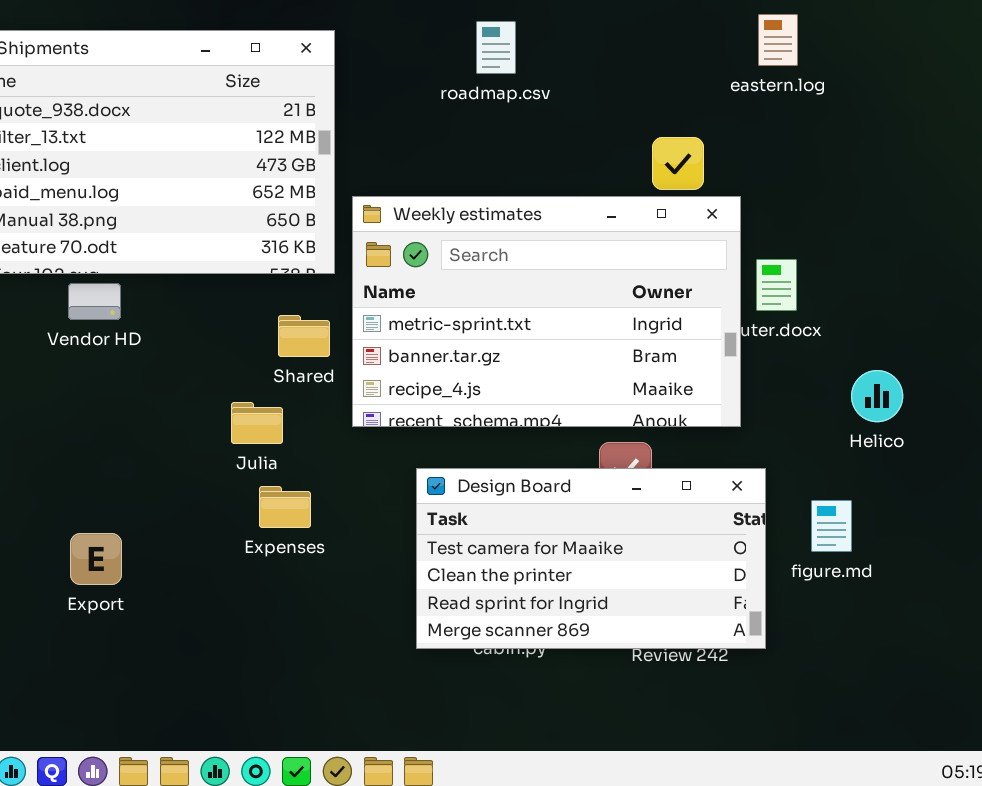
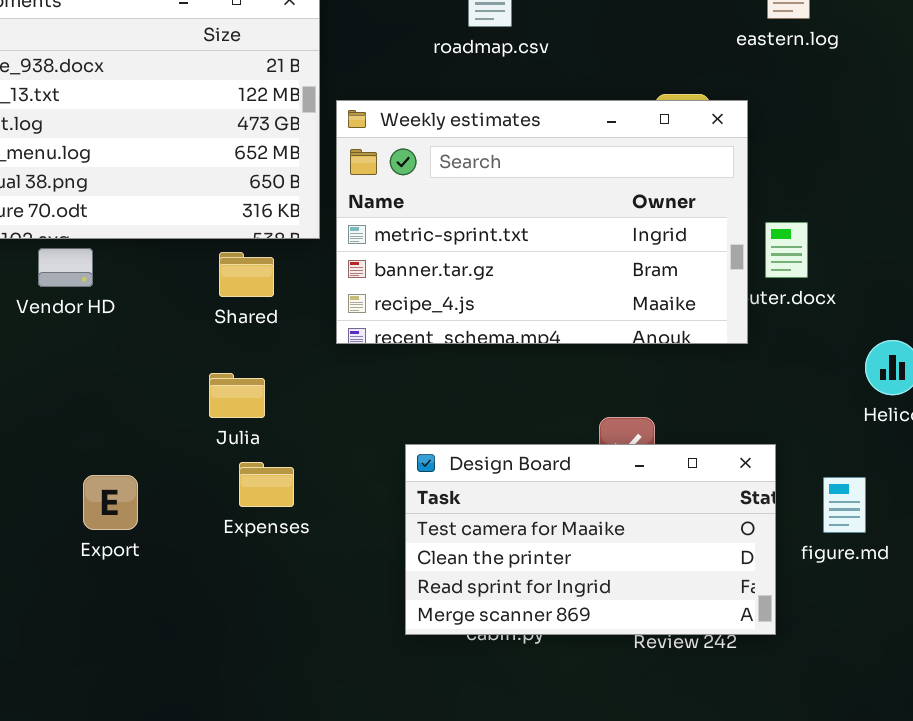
Weekly estimates: [352,196,741,427] -> [336,100,748,344], moved
Shared: [278,315,330,357] -> [219,252,274,297], moved
Export: [70,533,122,585] -> [83,475,138,530], moved

